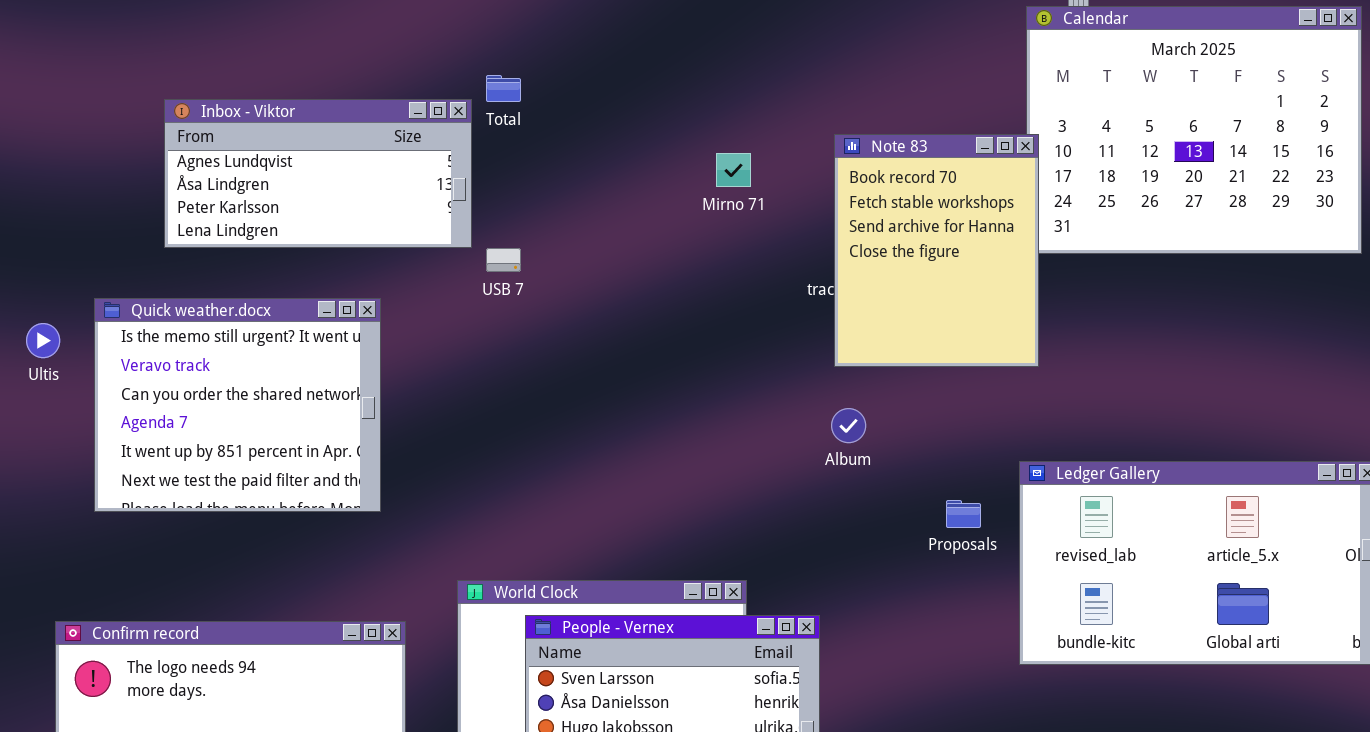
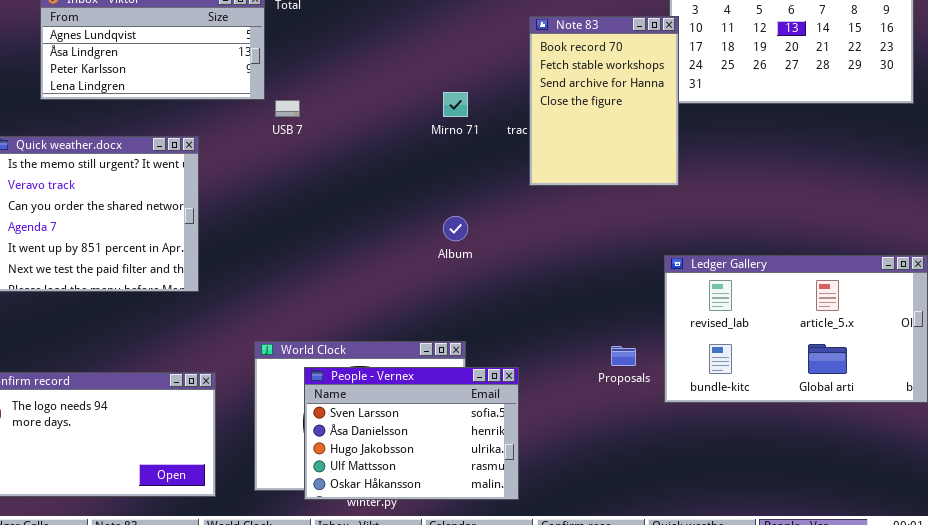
Mirno 71: [716,153,751,187] -> [443,92,468,117], moved
Album: [831,408,866,443] -> [443,216,468,241], moved
Proposals: [946,500,981,528] -> [611,346,636,366], moved

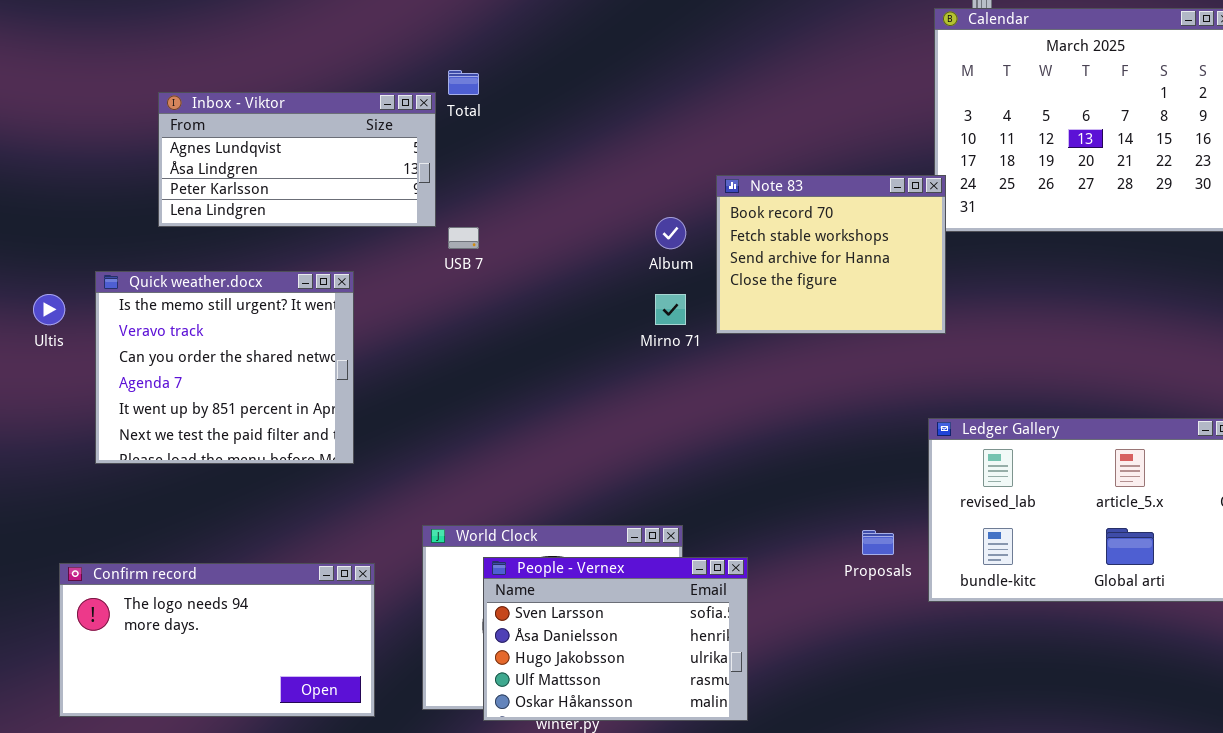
Note 83: [529,16,679,186] -> [716,175,946,334], resized
Mirno 71: [443,92,468,117] -> [655,294,686,325], moved
Album: [443,216,468,241] -> [655,217,686,249], moved

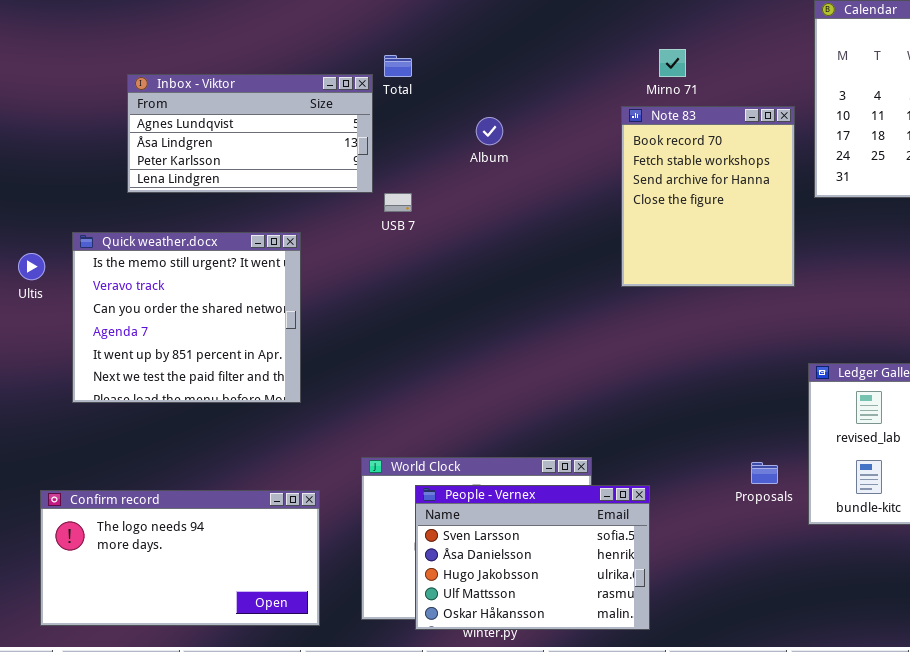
Note 83: [716,175,946,334] -> [621,106,795,287], resized
Album: [655,217,686,249] -> [476,117,503,145], moved
Mirno 71: [655,294,686,325] -> [659,49,686,77], moved

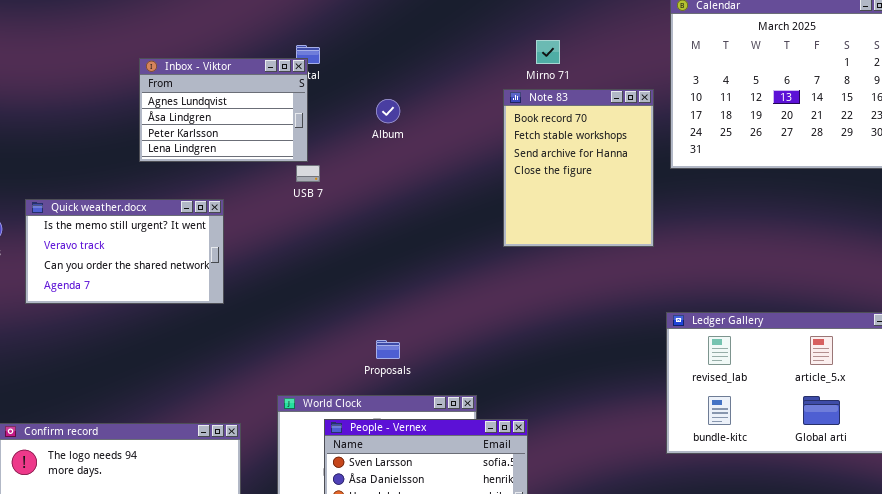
Inbox - Viktor: [127,74,373,193] -> [139,58,308,162], moved, resized
Quick weather.docx: [72,232,301,403] -> [25,199,224,304], resized
Proposals: [751,462,778,484] -> [376,340,400,359], moved

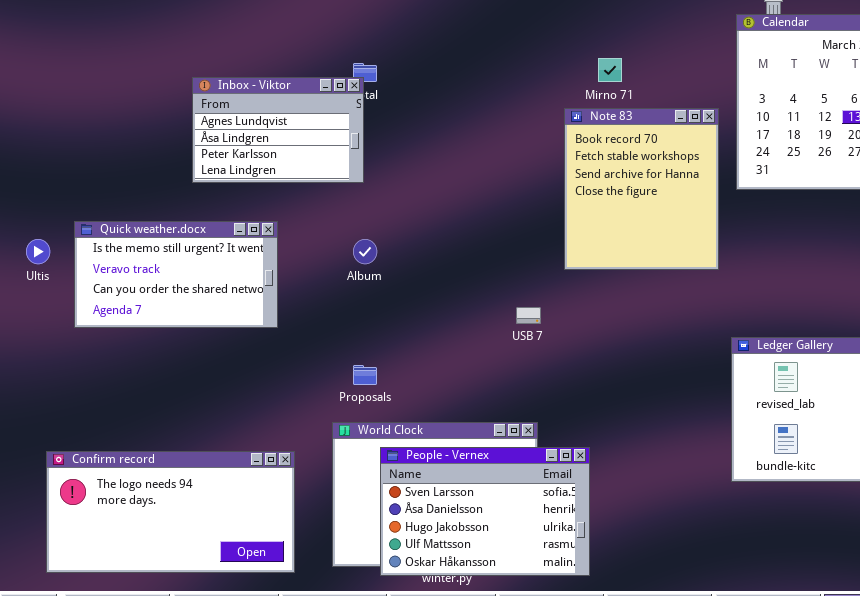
Album: [376,99,400,123] -> [353,239,377,264], moved
USB 7: [296,165,320,182] -> [516,307,541,324], moved
Proposals: [376,340,400,359] -> [353,365,377,385], moved

